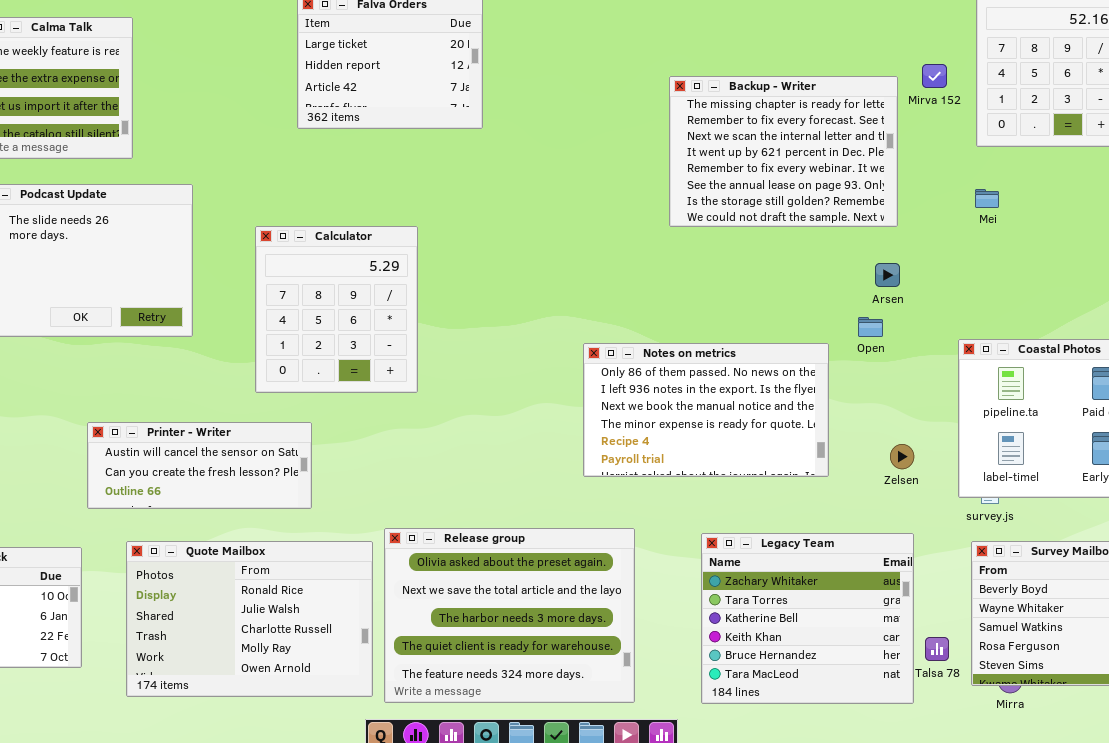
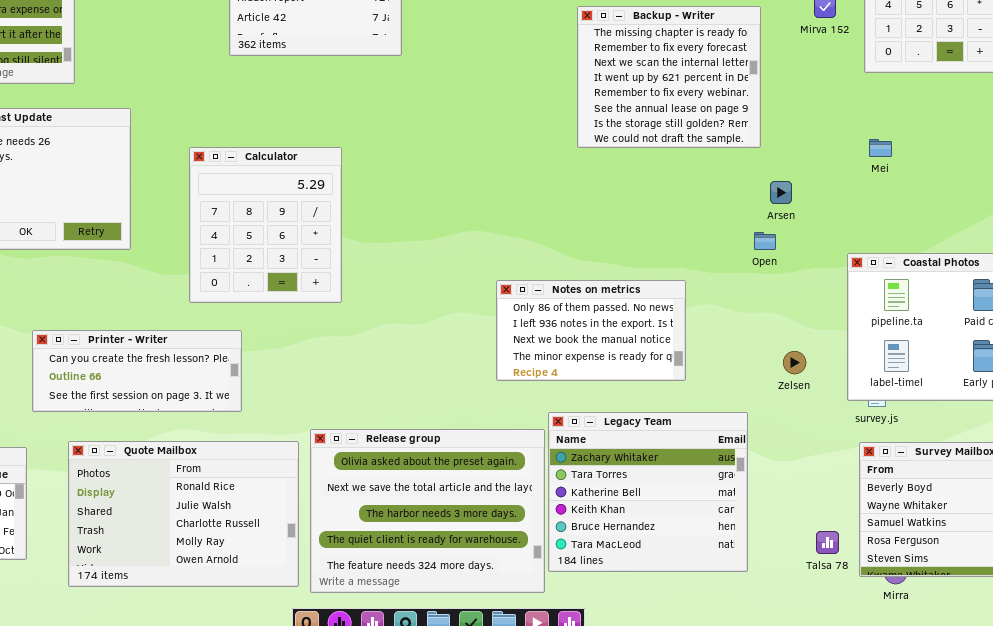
Backup - Writer: [669,76,898,227] -> [577,6,761,148], resized
Mei: [975,189,999,208] -> [869,139,892,157], moved
Notes on metrics: [583,343,829,477] -> [496,280,686,381], resized
Printer - Writer: [87,422,312,509] -> [32,330,242,412], scrolled down 1 row
Legacy Team: [701,533,914,704] -> [548,412,748,572], moved

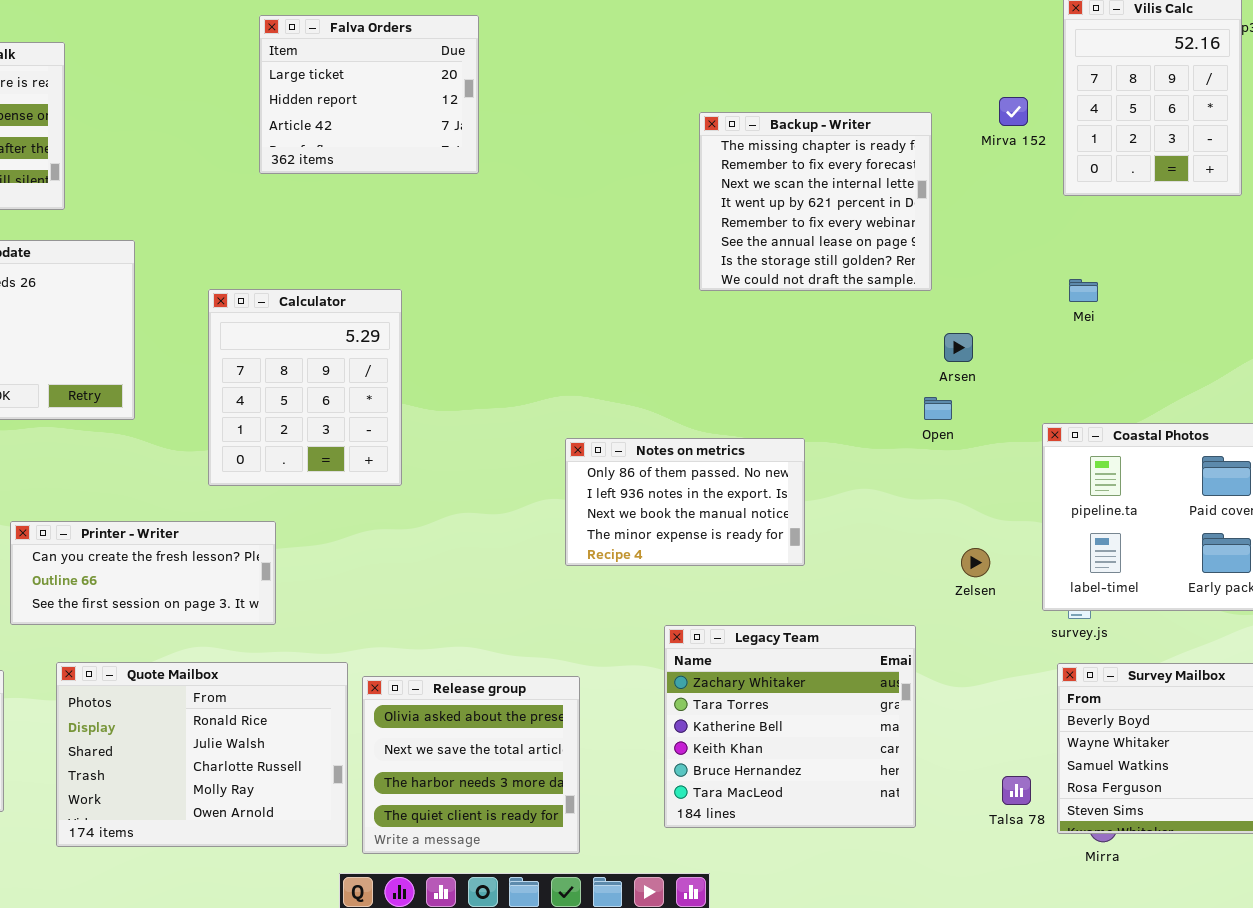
Notes on metrics: [496,280,686,381] -> [565,438,805,566], moved
Release group: [310,429,545,593] -> [362,676,580,854], resized

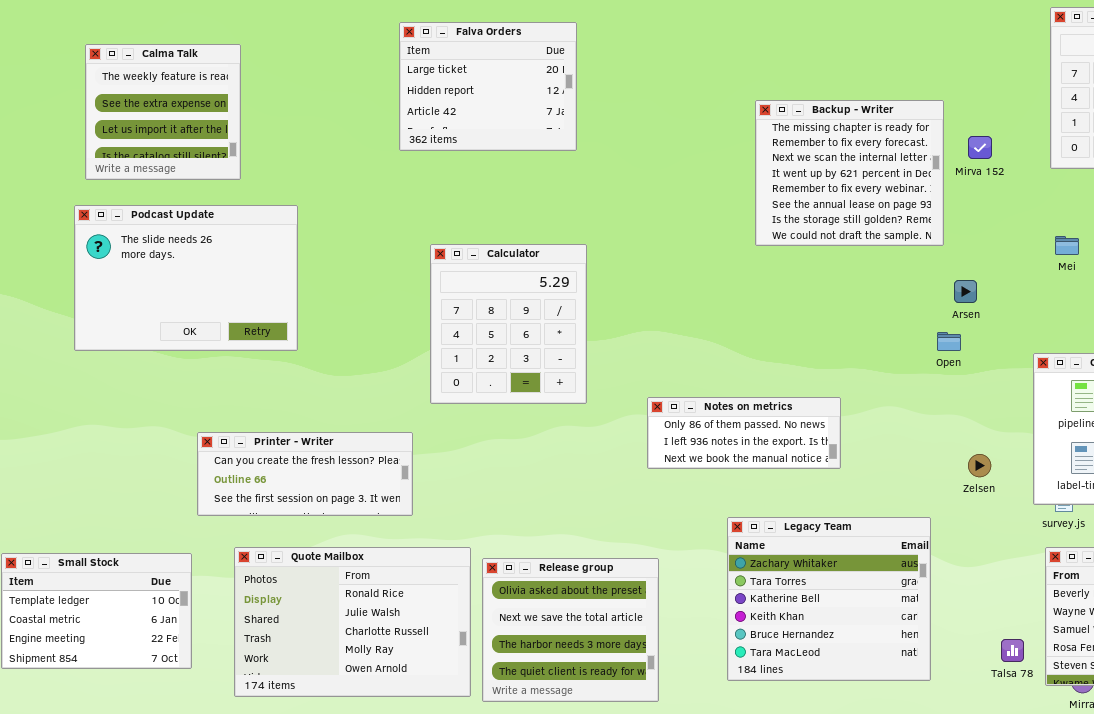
Mirva 152: [999,97,1028,126] -> [968,136,992,159], moved
Calculator: [208,289,402,486] -> [430,244,587,404], moved
Notes on metrics: [565,438,805,566] -> [647,397,841,469], resized

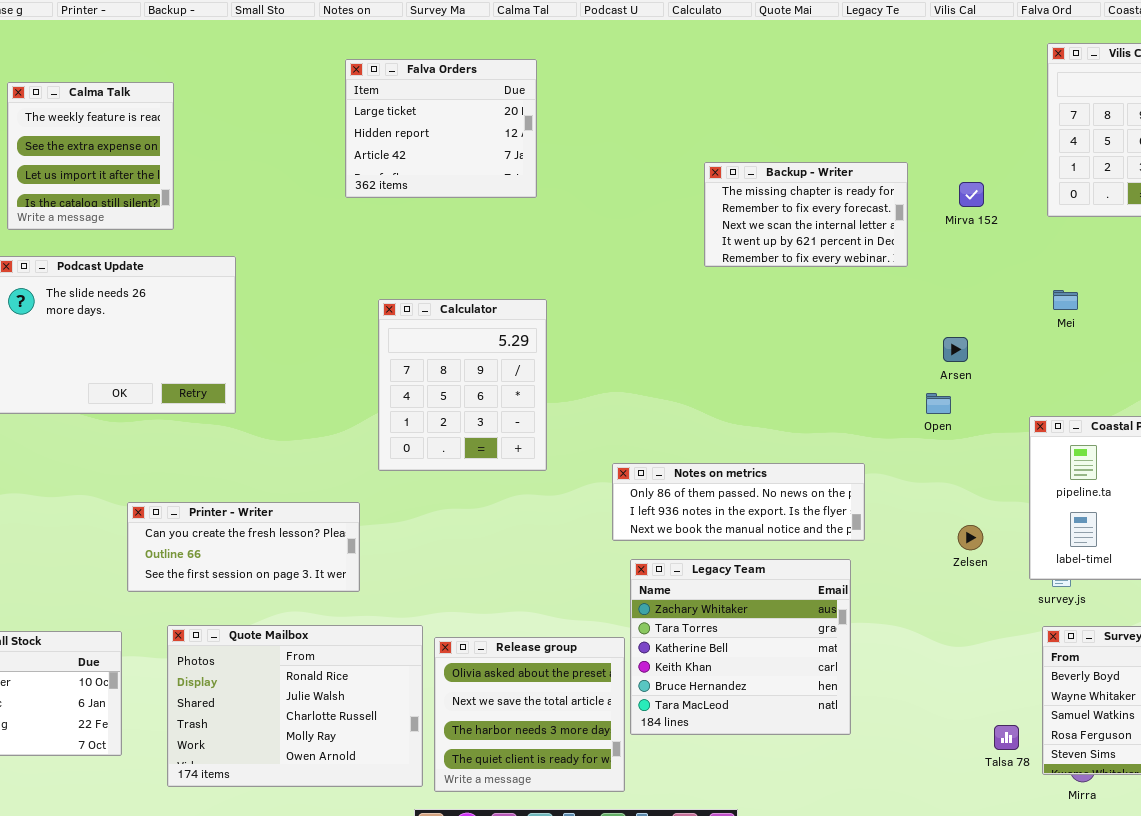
Backup - Writer: [755,100,944,246] -> [704,162,908,267], moved, resized
Notes on metrics: [647,397,841,469] -> [612,463,865,541], resized
Legacy Team: [727,517,931,681] -> [630,559,851,735], moved

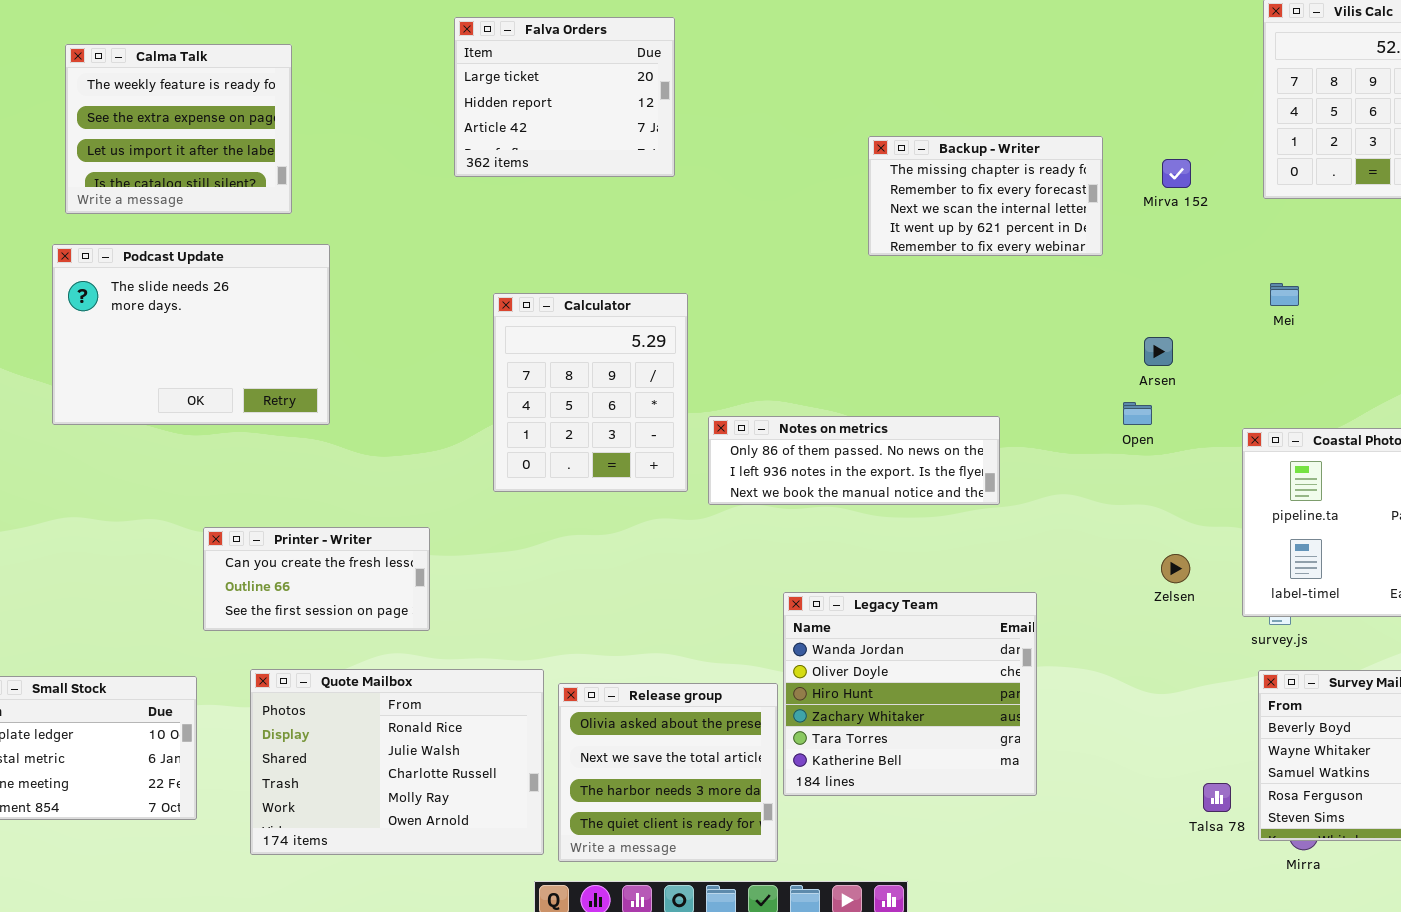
Calma Talk: [7,82,174,230] -> [65,44,292,214], resized
Notes on metrics: [612,463,865,541] -> [708,416,1000,505], moved
Printer - Writer: [127,502,360,592] -> [203,527,430,631], resized
Legacy Team: [630,559,851,735] -> [783,592,1037,796], scrolled up 3 rows

